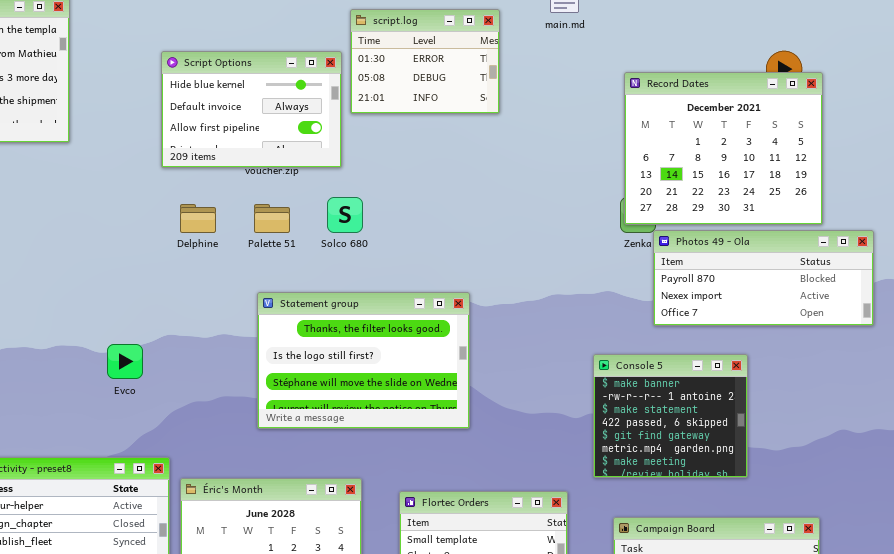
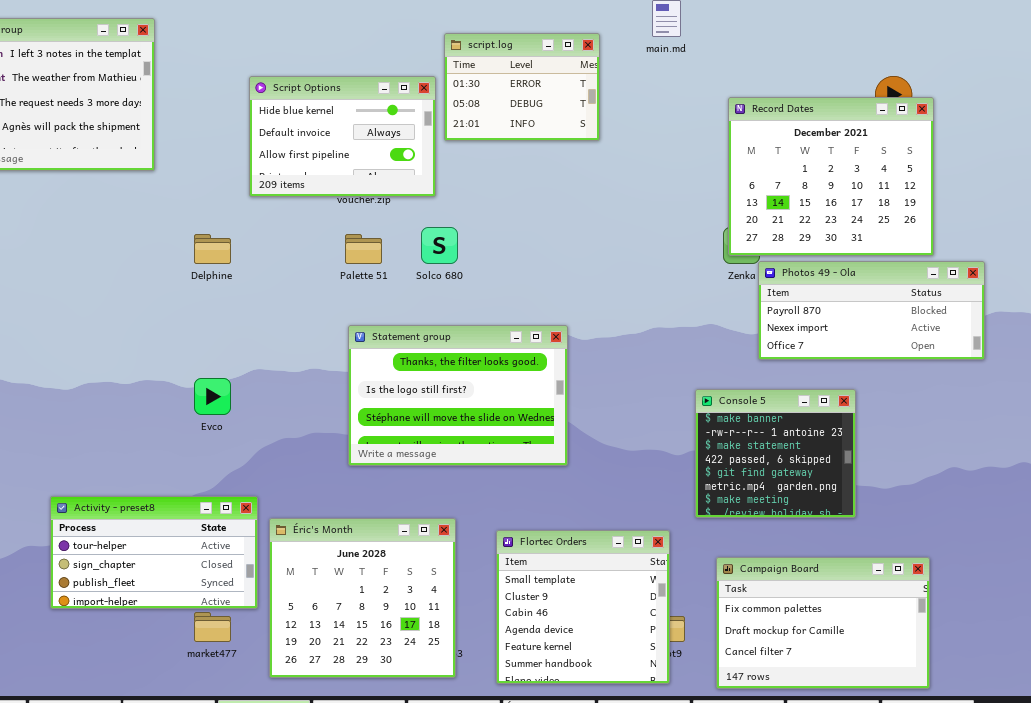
Delphine: [180,204,216,233] -> [194,234,231,264], moved

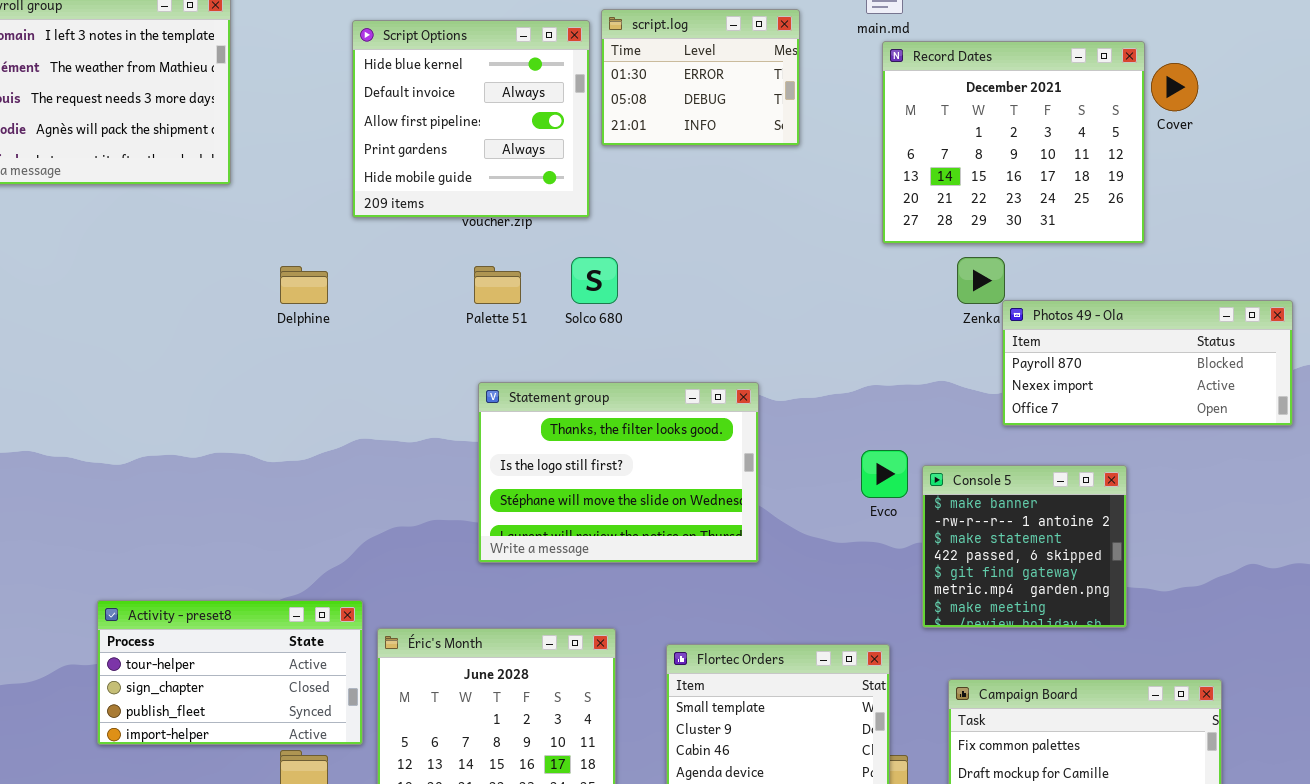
Script Options: [249,76,436,197] -> [352,20,590,218], resized
Record Dates: [728,97,934,256] -> [882,41,1145,244], moved
Evco: [194,378,231,415] -> [861,450,908,498], moved

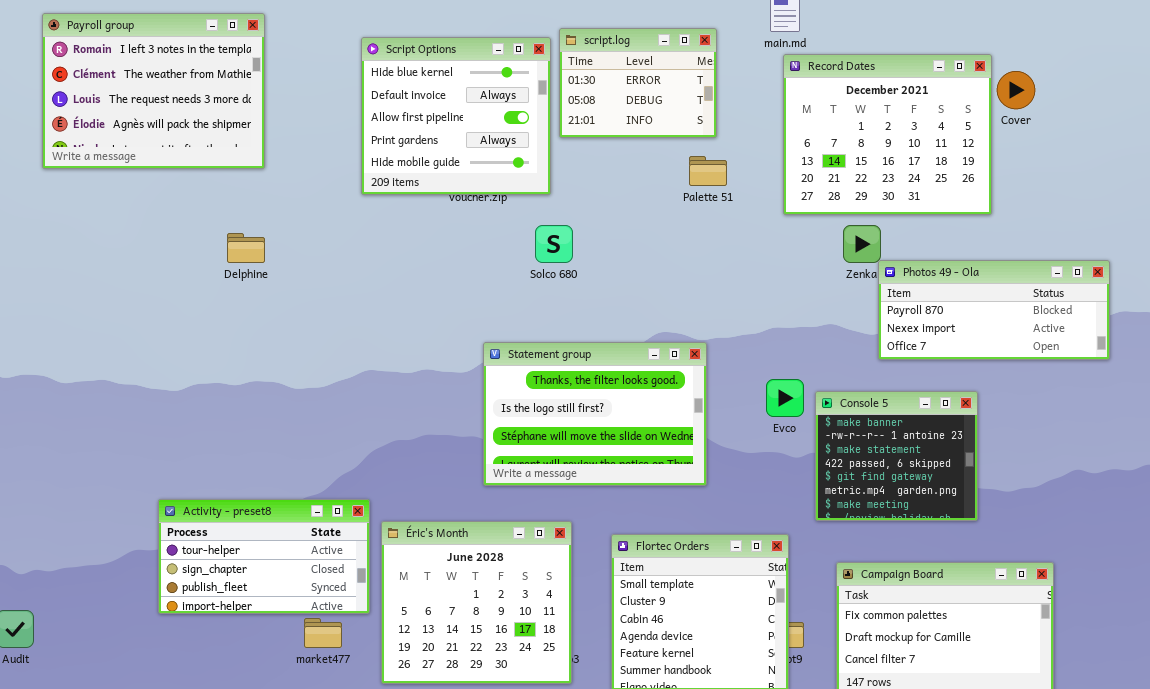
Delphine: [280,266,328,304] -> [227,233,265,263], moved
Palette 51: [474,266,521,304] -> [689,156,727,186], moved
Statement group: [478,382,759,563] -> [483,342,707,486], moved

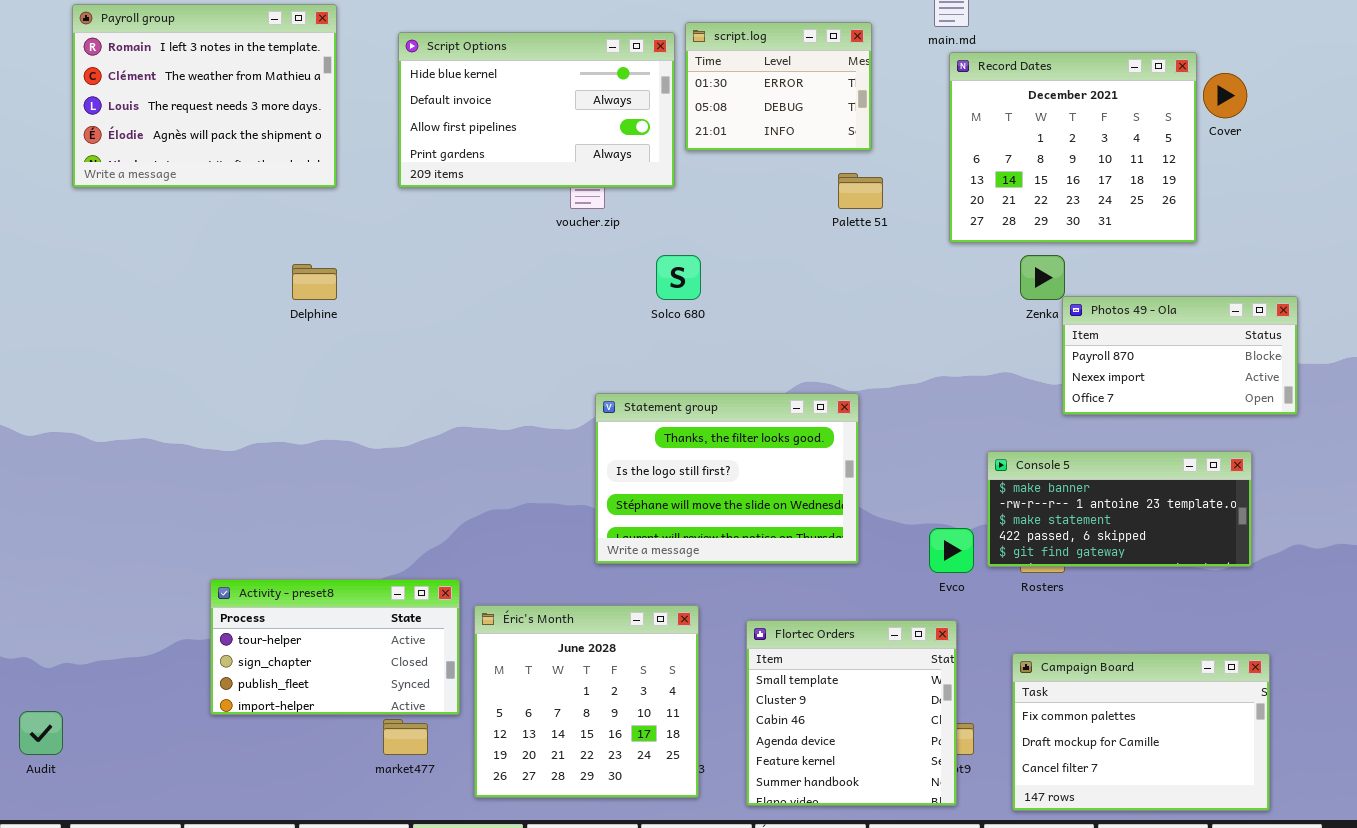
Script Options: [361,37,551,195] -> [398,32,675,188], resized
Photos 49 - Ola: [878,260,1110,360] -> [1062,296,1298,415], resized
Evco: [766,379,804,417] -> [929,528,974,573], moved
Console 5: [815,391,978,521] -> [987,451,1252,567], resized

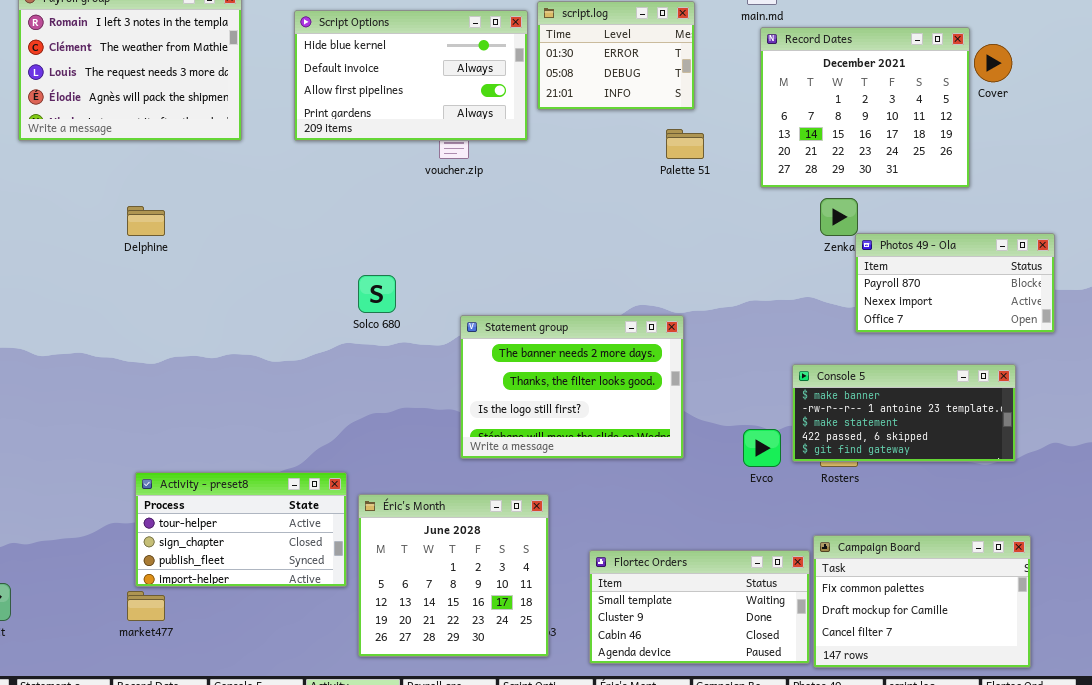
Solco 680: [656,255,701,300] -> [358,275,396,313], moved
Delphine: [292,264,337,300] -> [127,206,165,236], moved
Statement group: [595,393,859,564] -> [460,315,684,459], scrolled up 1 row
Flortec Orders: [746,620,957,806] -> [589,550,810,664], resized
market477: [383,719,428,755] -> [127,591,165,621], moved

